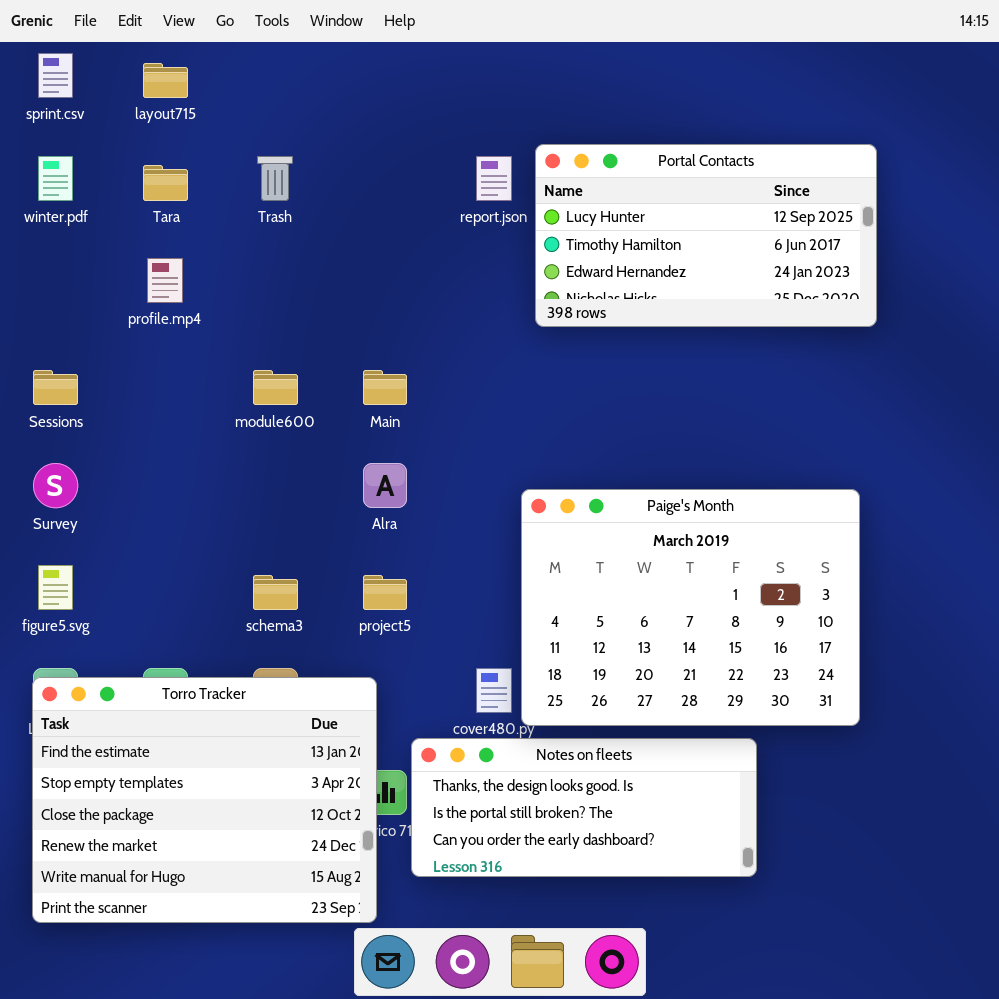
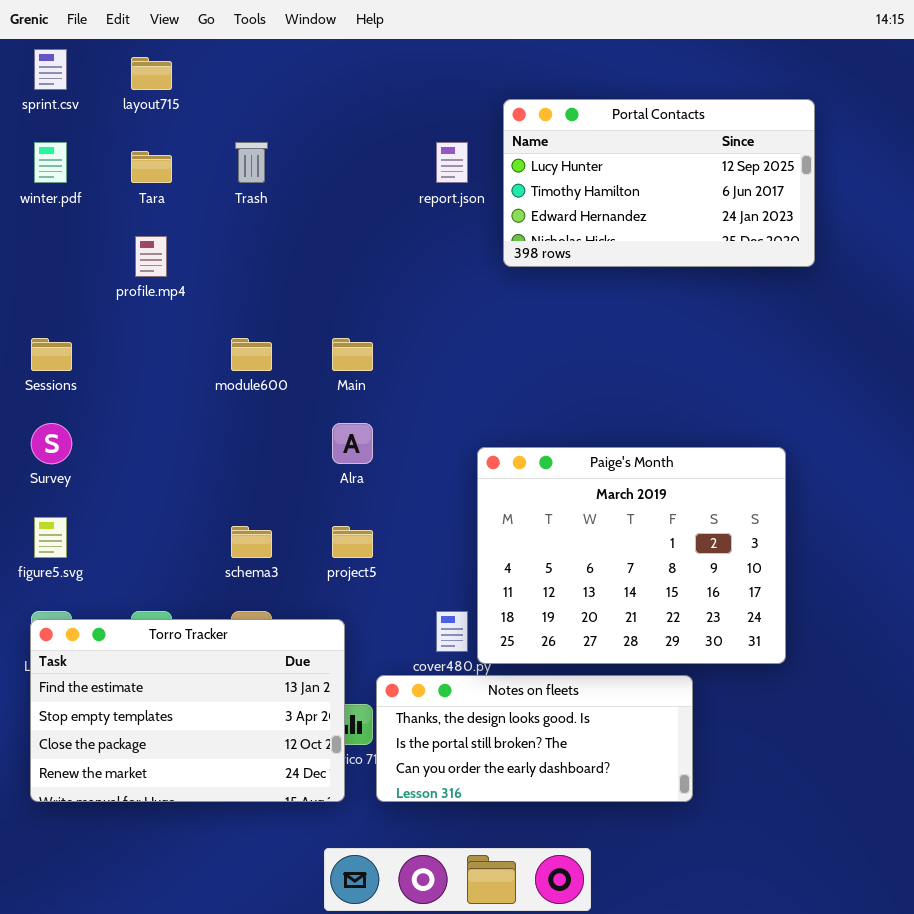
Portal Contacts: [535,144,877,327] -> [503,99,815,267], moved
Torro Tracker: [32,677,377,923] -> [30,619,345,802], resized

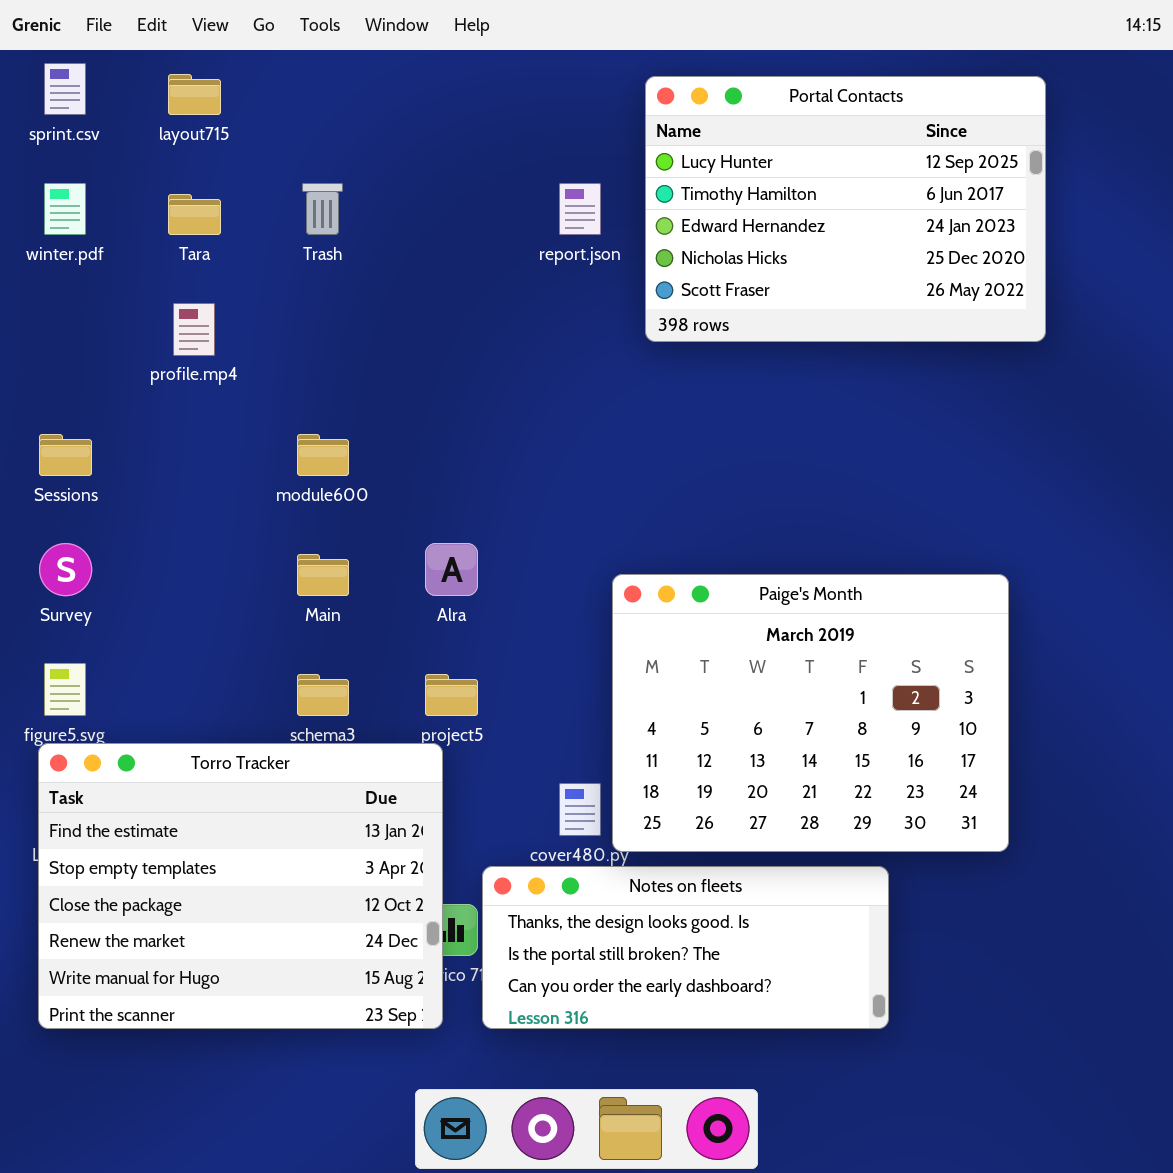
Portal Contacts: [503,99,815,267] -> [645,76,1046,342], resized
Main: [332,338,373,371] -> [297,554,349,596], moved
Torro Tracker: [30,619,345,802] -> [38,743,443,1029], resized

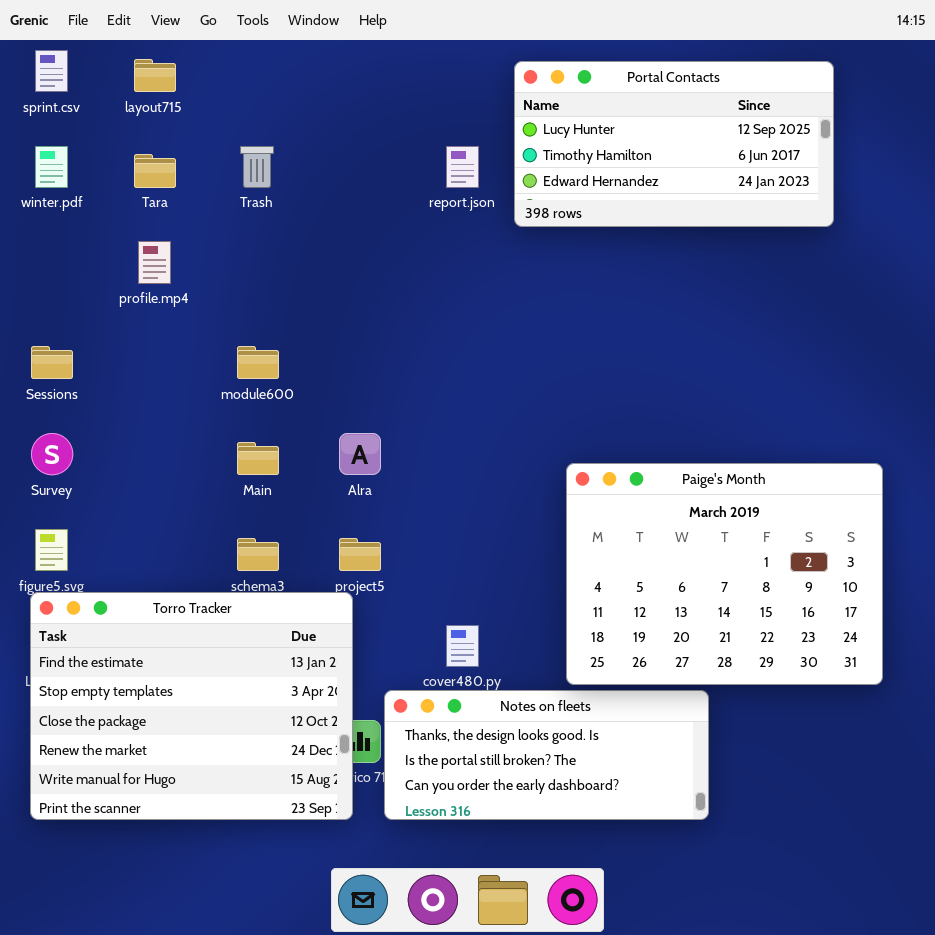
Portal Contacts: [645,76,1046,342] -> [514,61,834,227], resized
Paige's Month: [612,574,1009,852] -> [566,463,883,685], moved

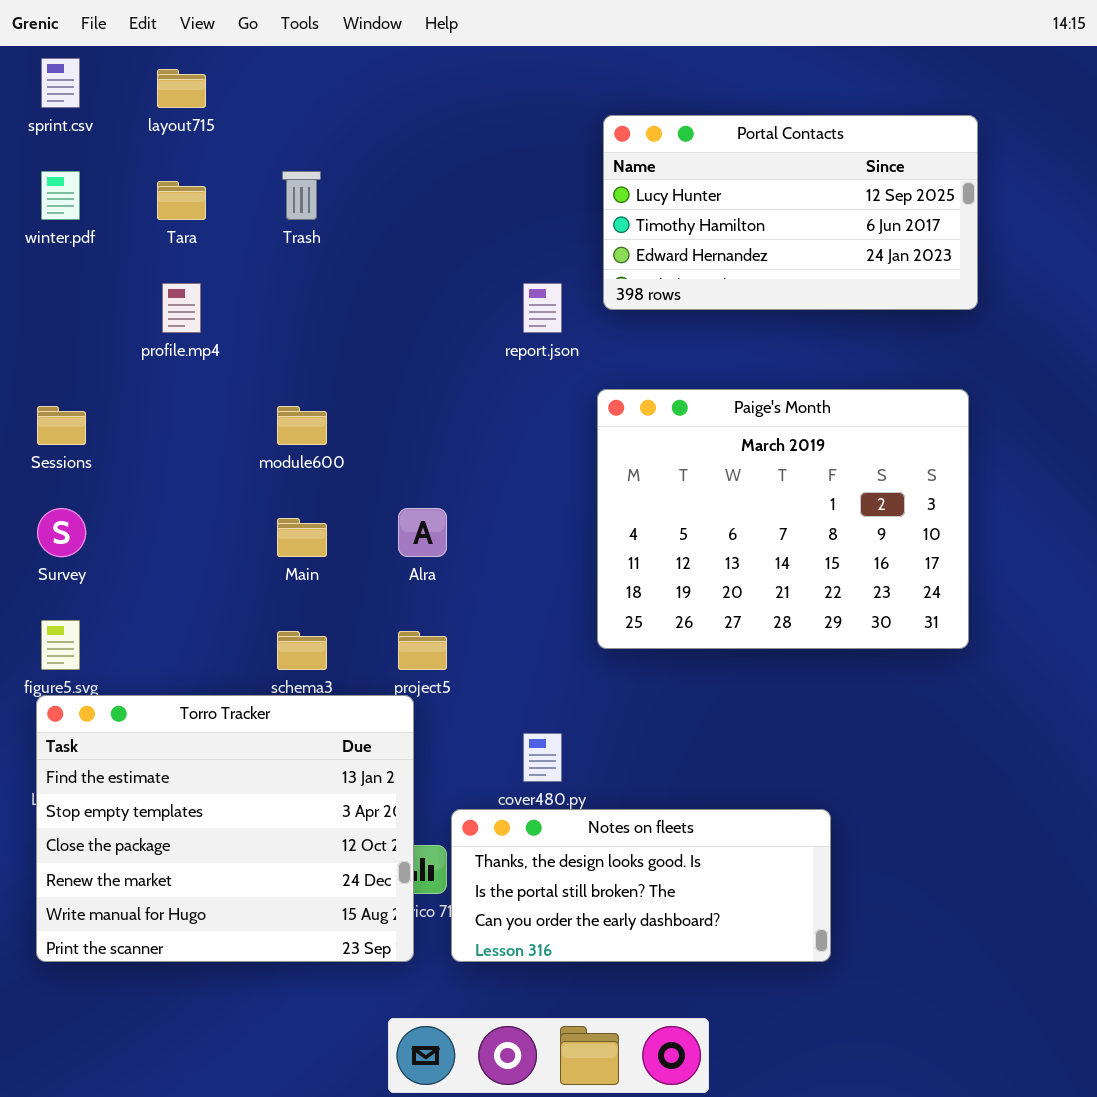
Portal Contacts: [514,61,834,227] -> [603,115,978,310], moved
report.json: [446,146,479,188] -> [523,283,562,333], moved
Paige's Month: [566,463,883,685] -> [597,389,969,649], moved

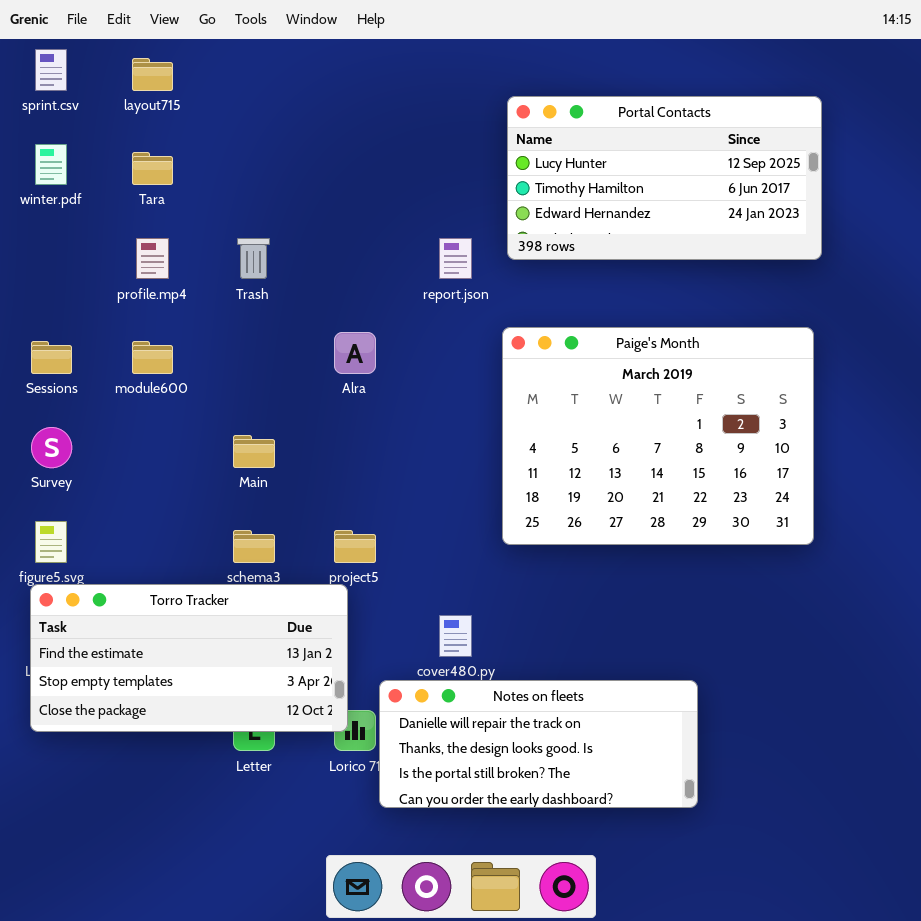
Trash: [282,171,321,220] -> [237,238,270,279], moved
module600: [277,406,327,445] -> [132,341,173,374], moved
Alra: [398,508,447,557] -> [334,332,376,374], moved
Torro Tracker: [36,695,414,962] -> [30,584,348,732], resized
Notes on fleets: [451,809,831,962] -> [379,680,698,808], scrolled up 1 row

